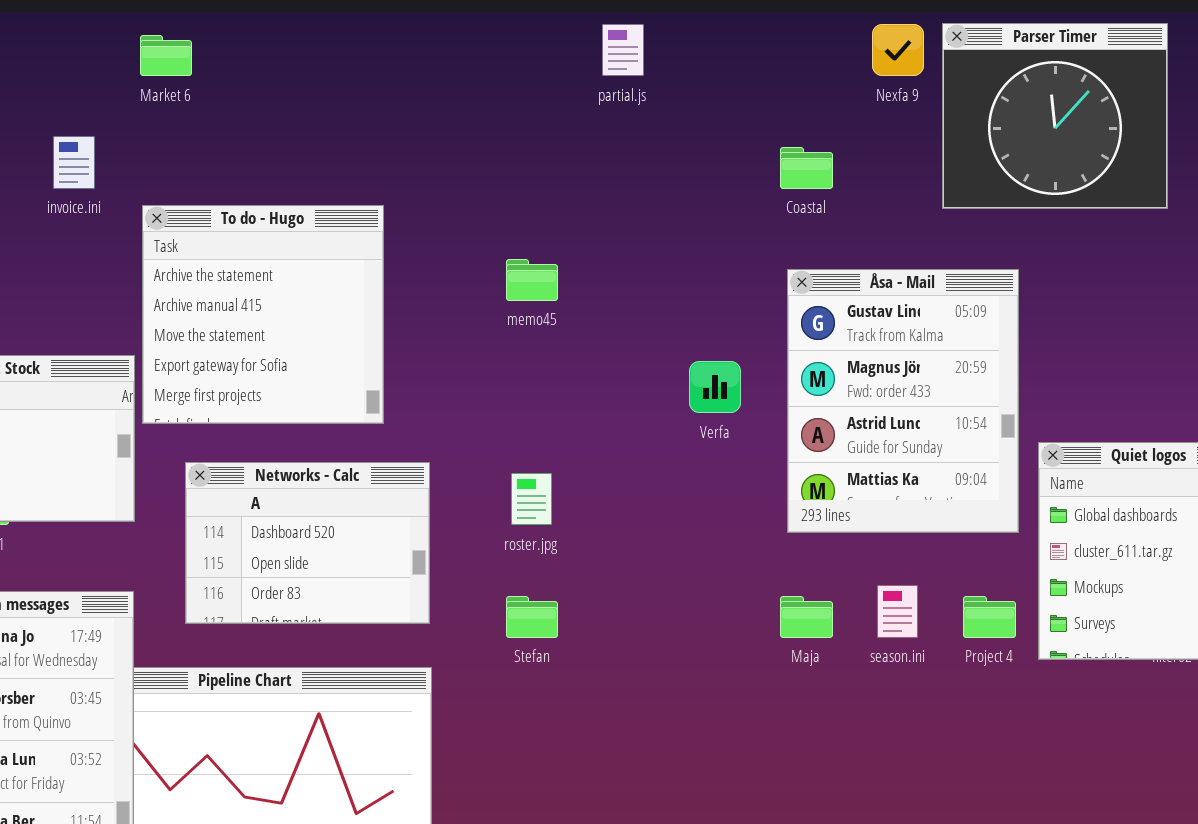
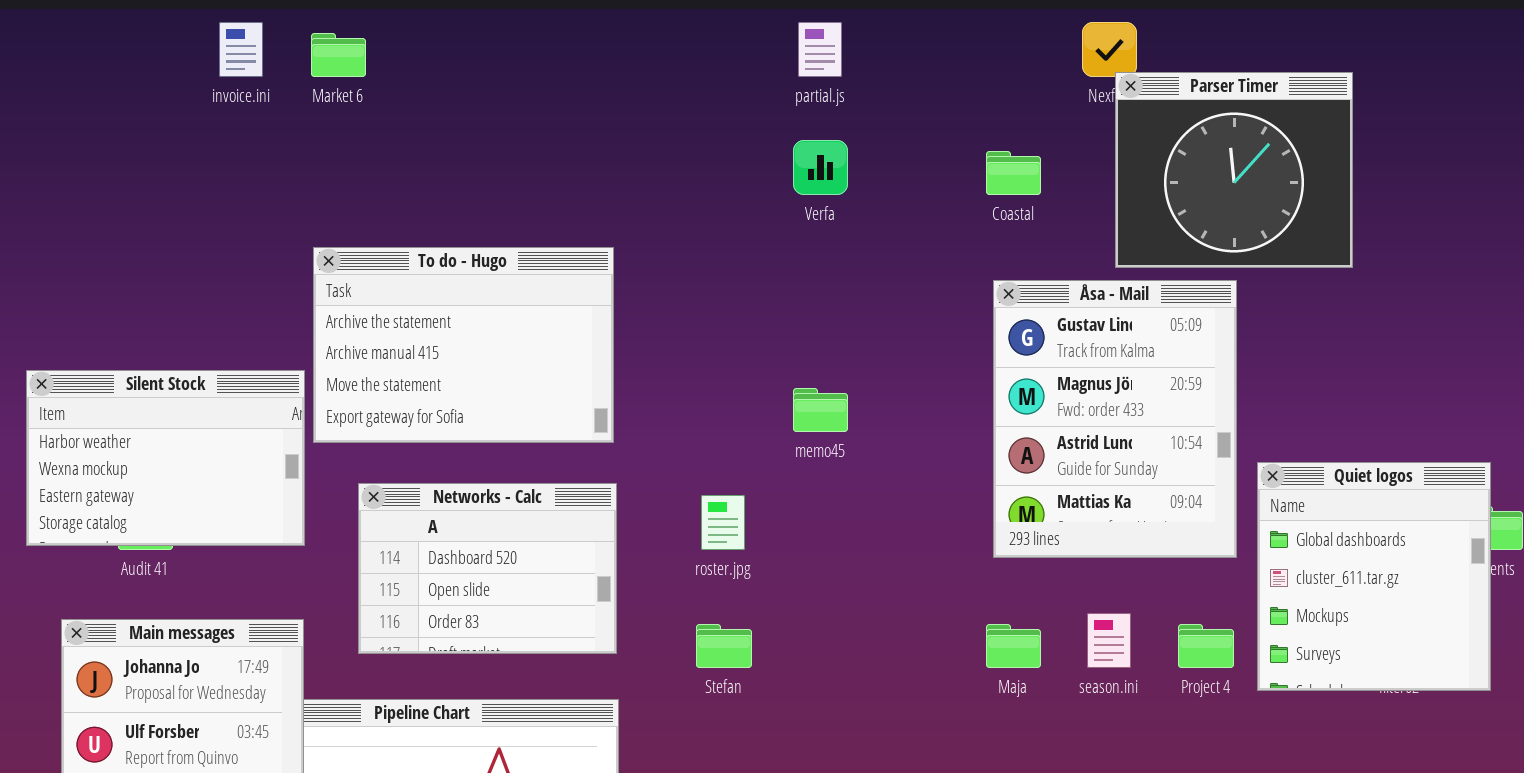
Parser Timer: [942,23,1168,209] -> [1115,72,1353,268], moved
invoice.ini: [53,136,95,189] -> [219,22,263,77], moved
To do - Hugo: [142,205,384,424] -> [313,247,614,443], resized
memo45: [506,259,558,301] -> [793,388,848,432], moved
Verfa: [689,361,741,413] -> [793,140,848,195], moved

